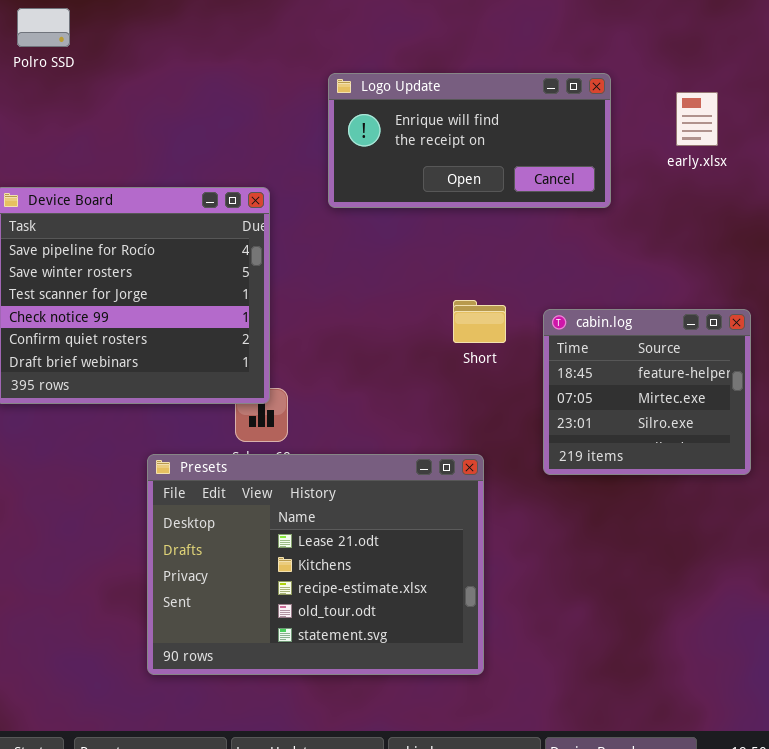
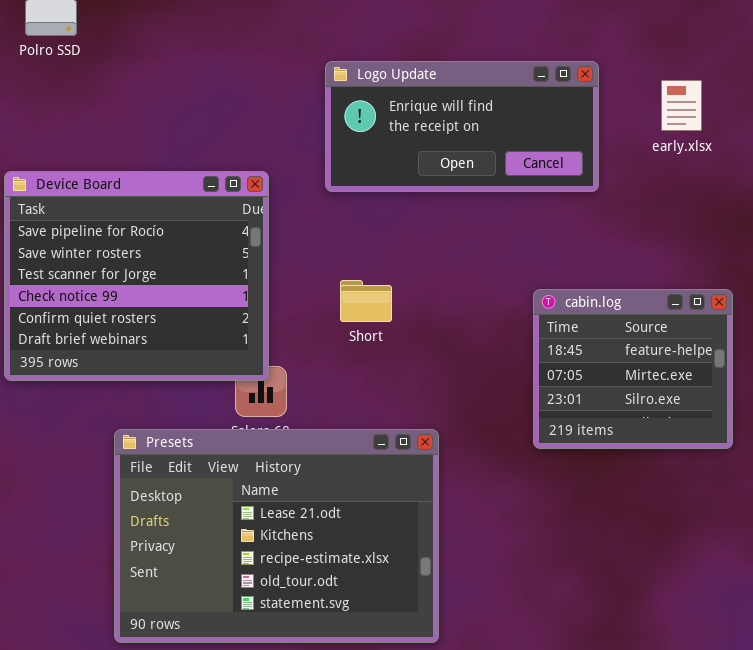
Short: [453,300,506,343] -> [340,280,392,322], moved
Presets: [147,454,484,675] -> [114,429,439,643], moved

